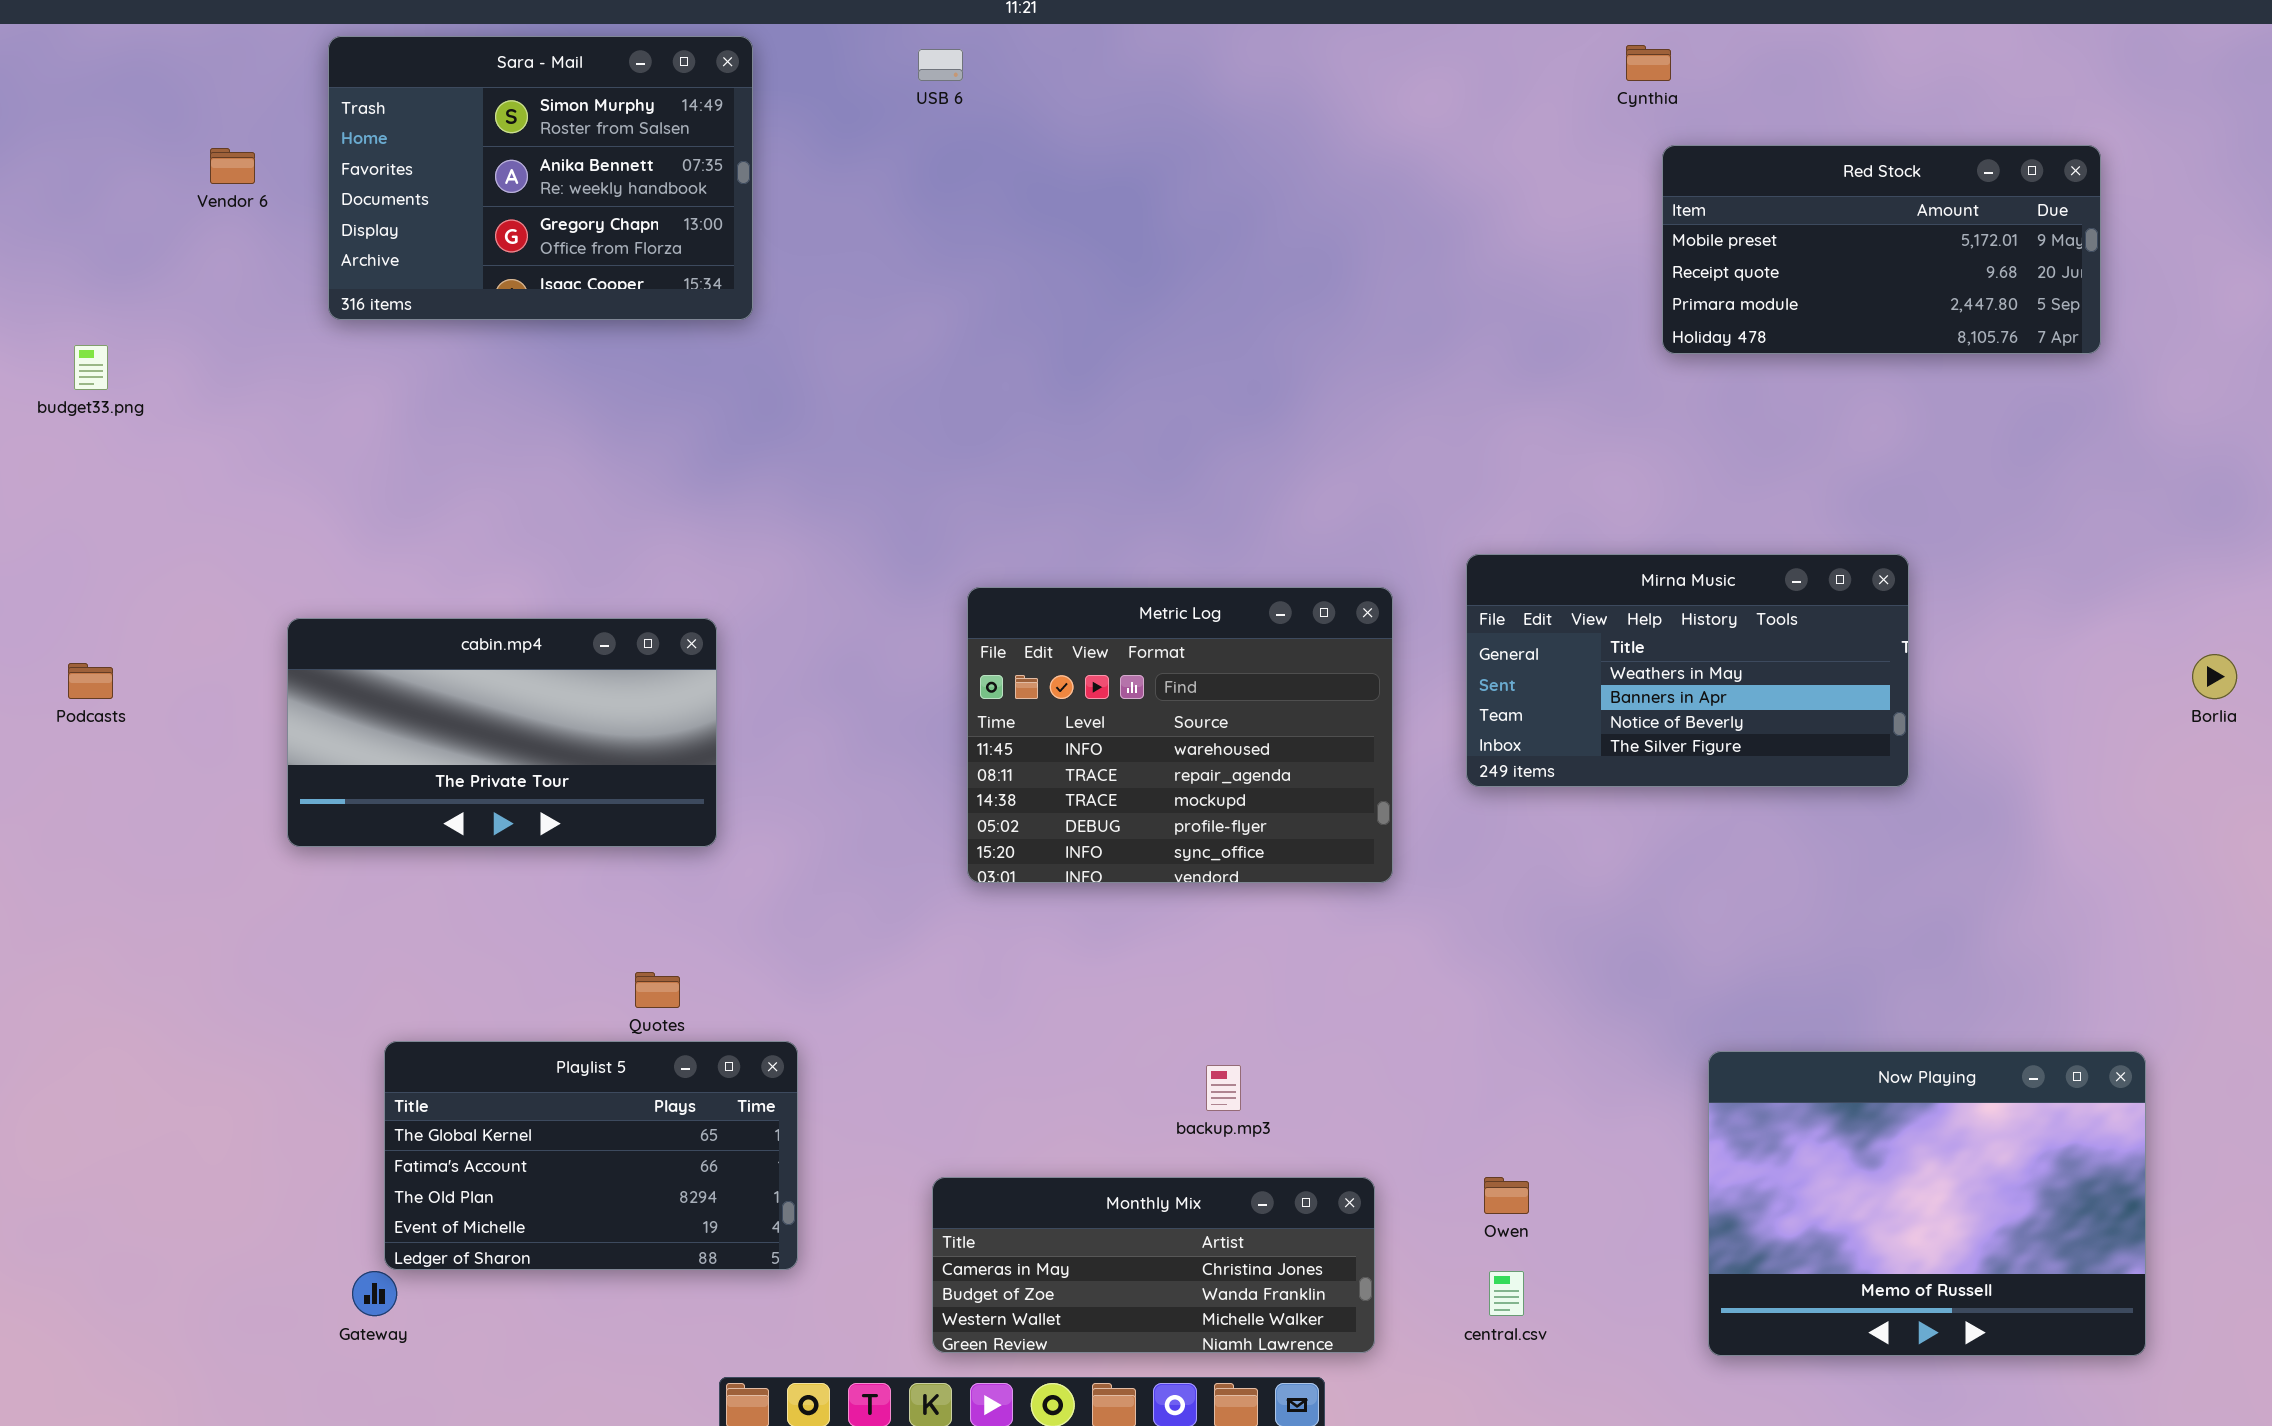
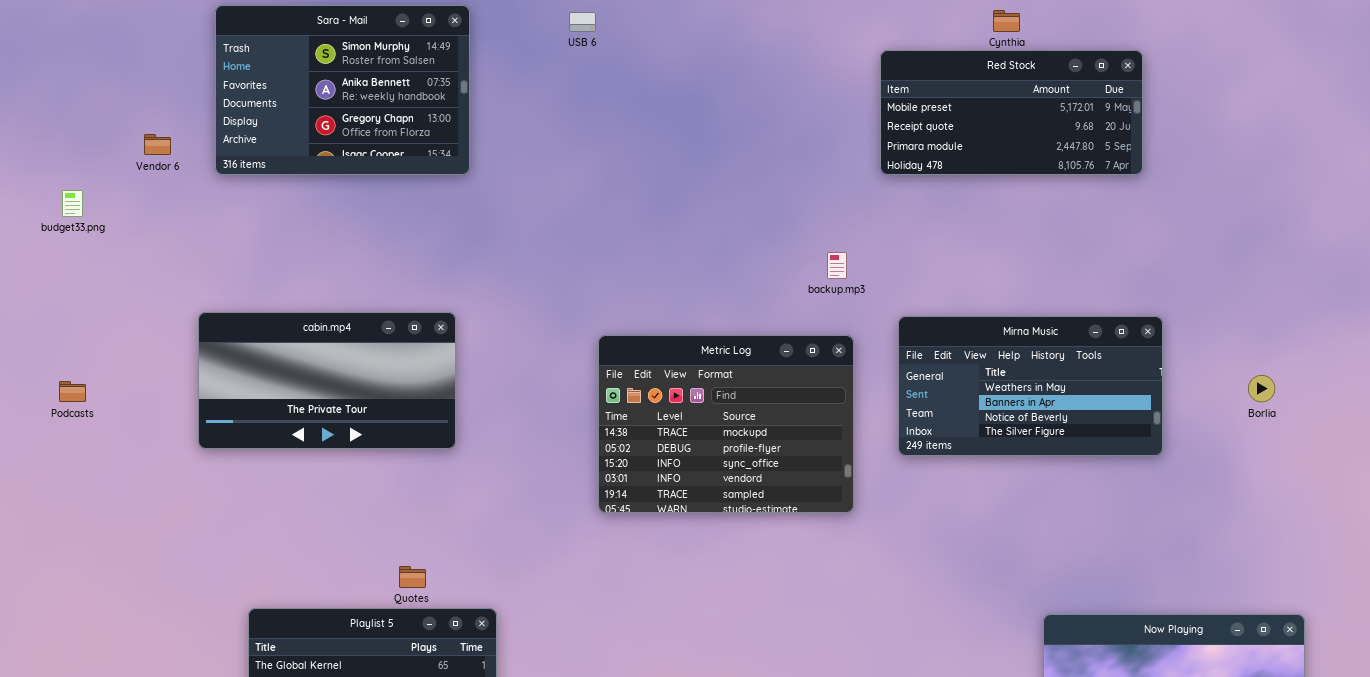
Red Stock: [1662,145,2101,354] -> [880,50,1143,175], moved
Vendor 6: [210,148,255,184] -> [144,134,171,155], moved
Metric Log: [967,587,1393,883] -> [598,335,854,513], scrolled down 2 rows
cabin.mp4: [287,618,717,847] -> [198,312,456,449], moved
Borlia: [2192,654,2237,699] -> [1248,375,1275,402], moved
backup.mp3: [1206,1065,1241,1111] -> [827,252,847,279], moved

